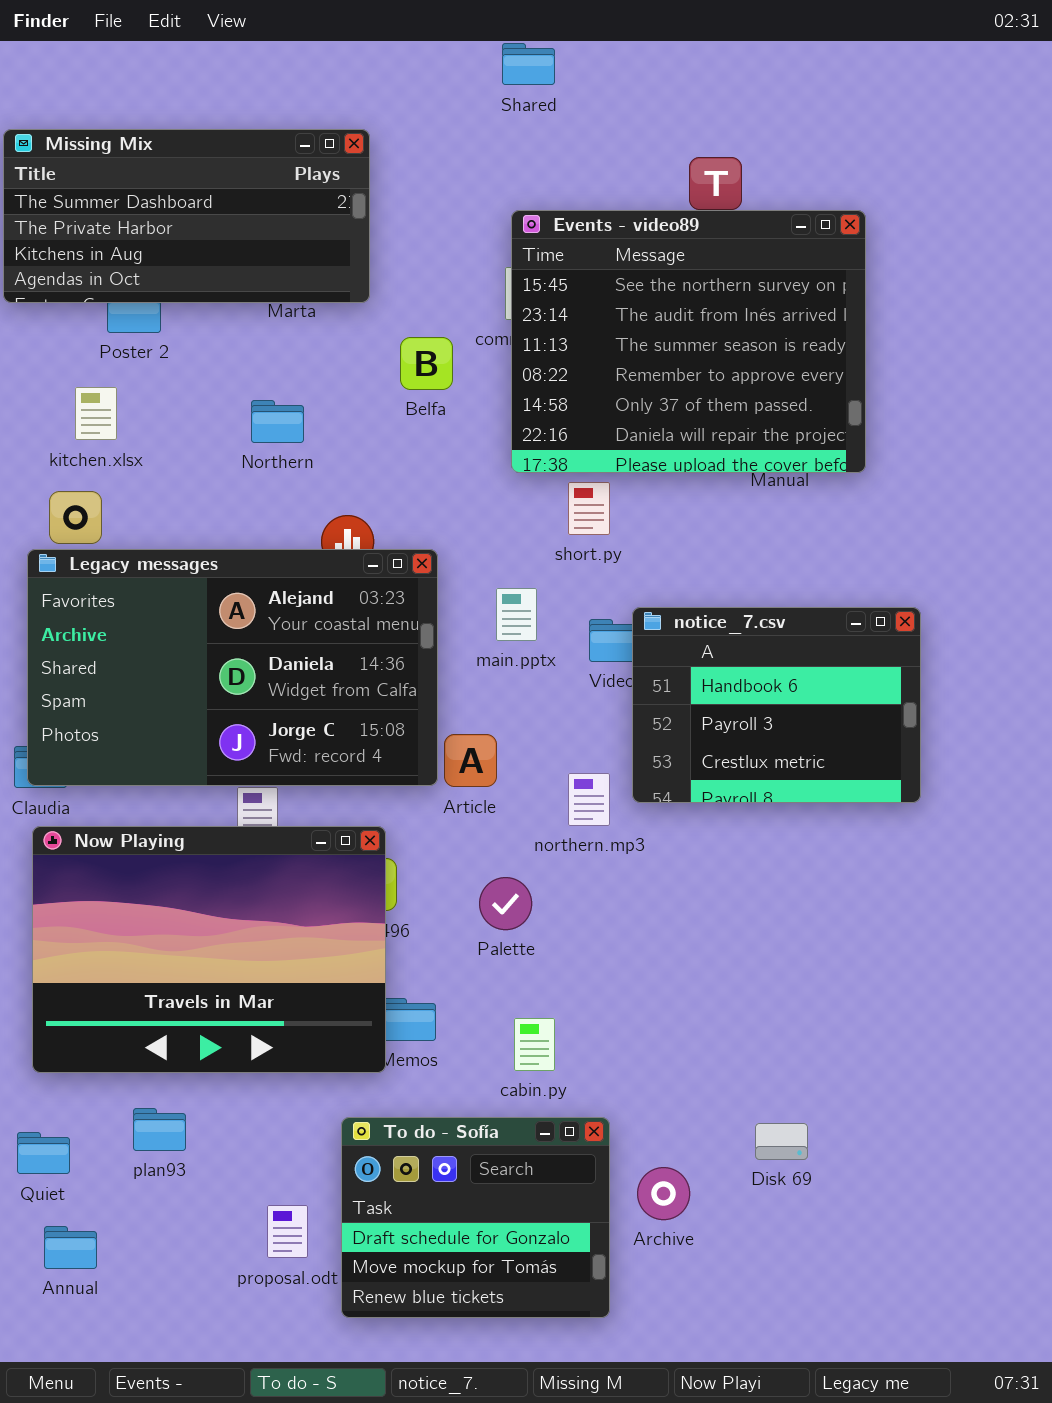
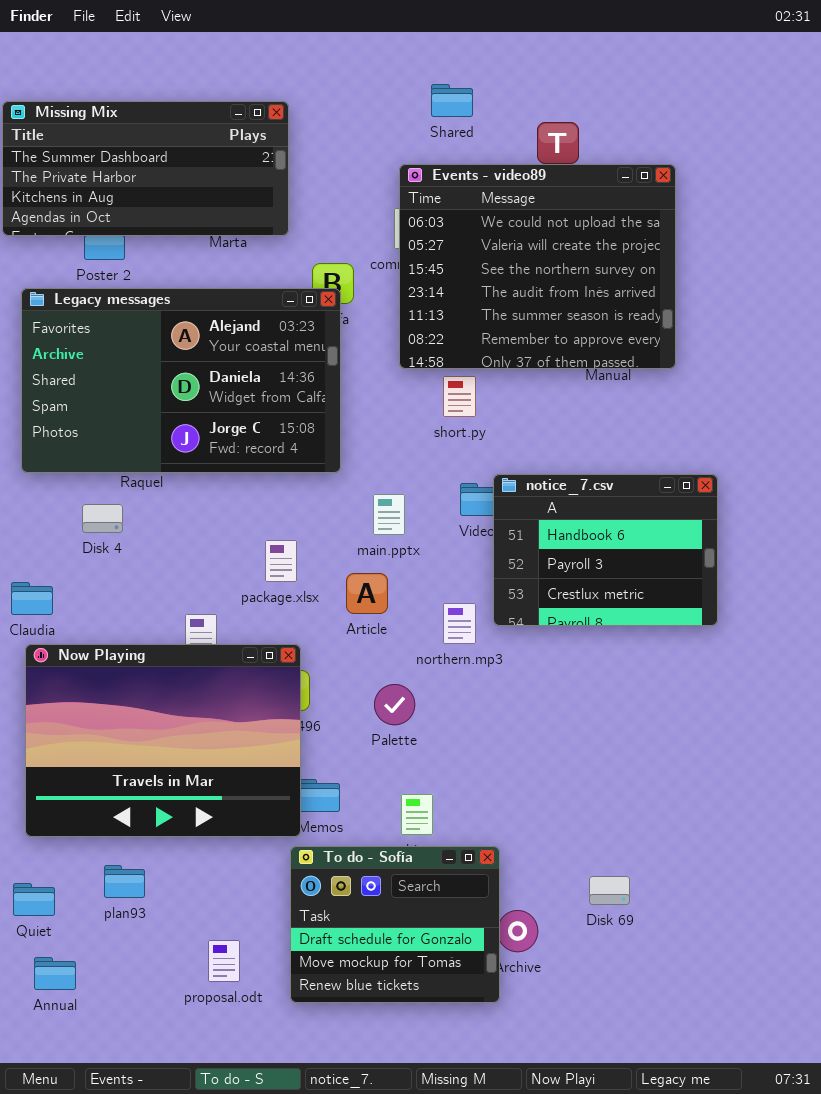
Shared: [502,43,555,85] -> [431,84,473,117], moved
Events - video89: [511,210,866,473] -> [399,164,676,369], scrolled up 2 rows
Legacy messages: [27,549,438,786] -> [21,288,341,473], moved
main.pptx: [496,588,537,641] -> [373,494,405,535], moved
To do - Sofía: [341,1117,610,1318] -> [290,846,500,1003], moved

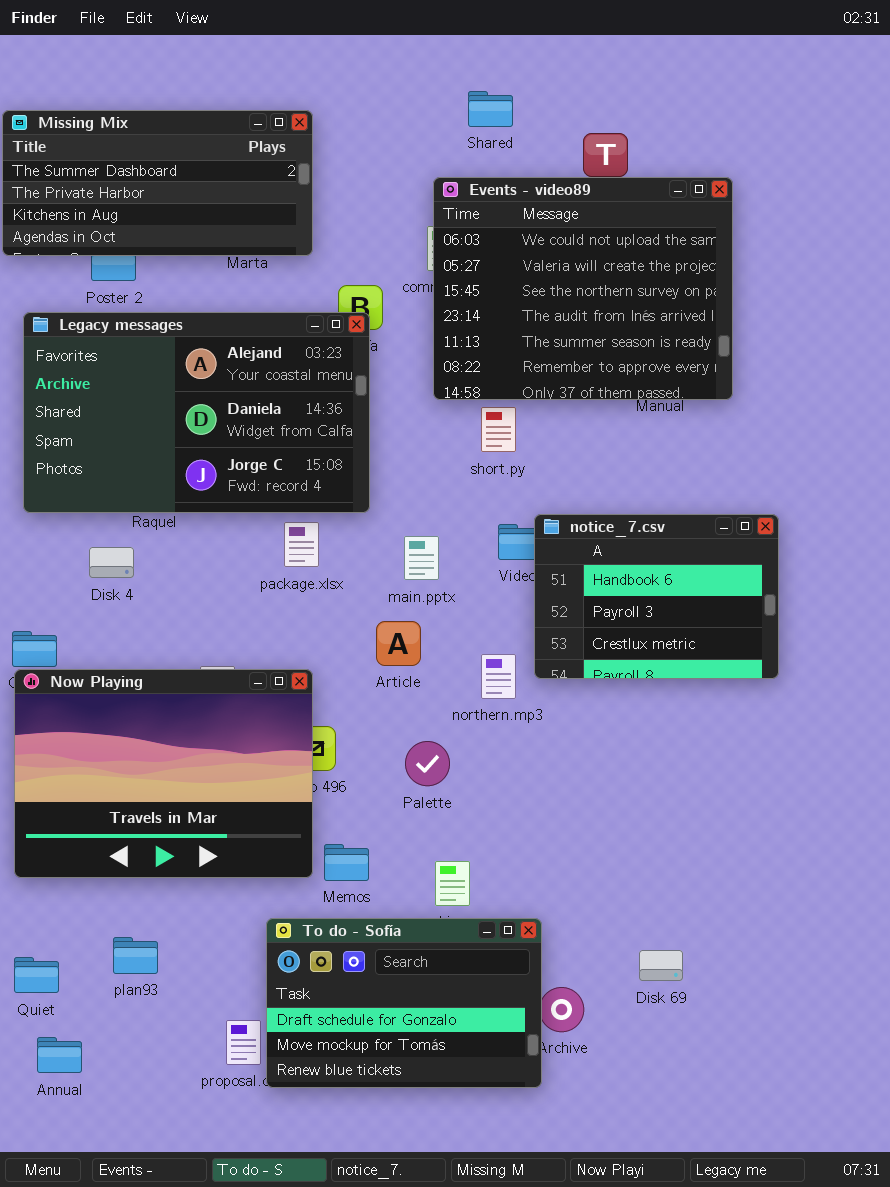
package.xlsx: [265,540,297,582] -> [284,522,319,567], moved
Now Playing: [25,644,301,837] -> [14,669,313,878], moved
To do - Sofía: [290,846,500,1003] -> [266,918,542,1088], resized

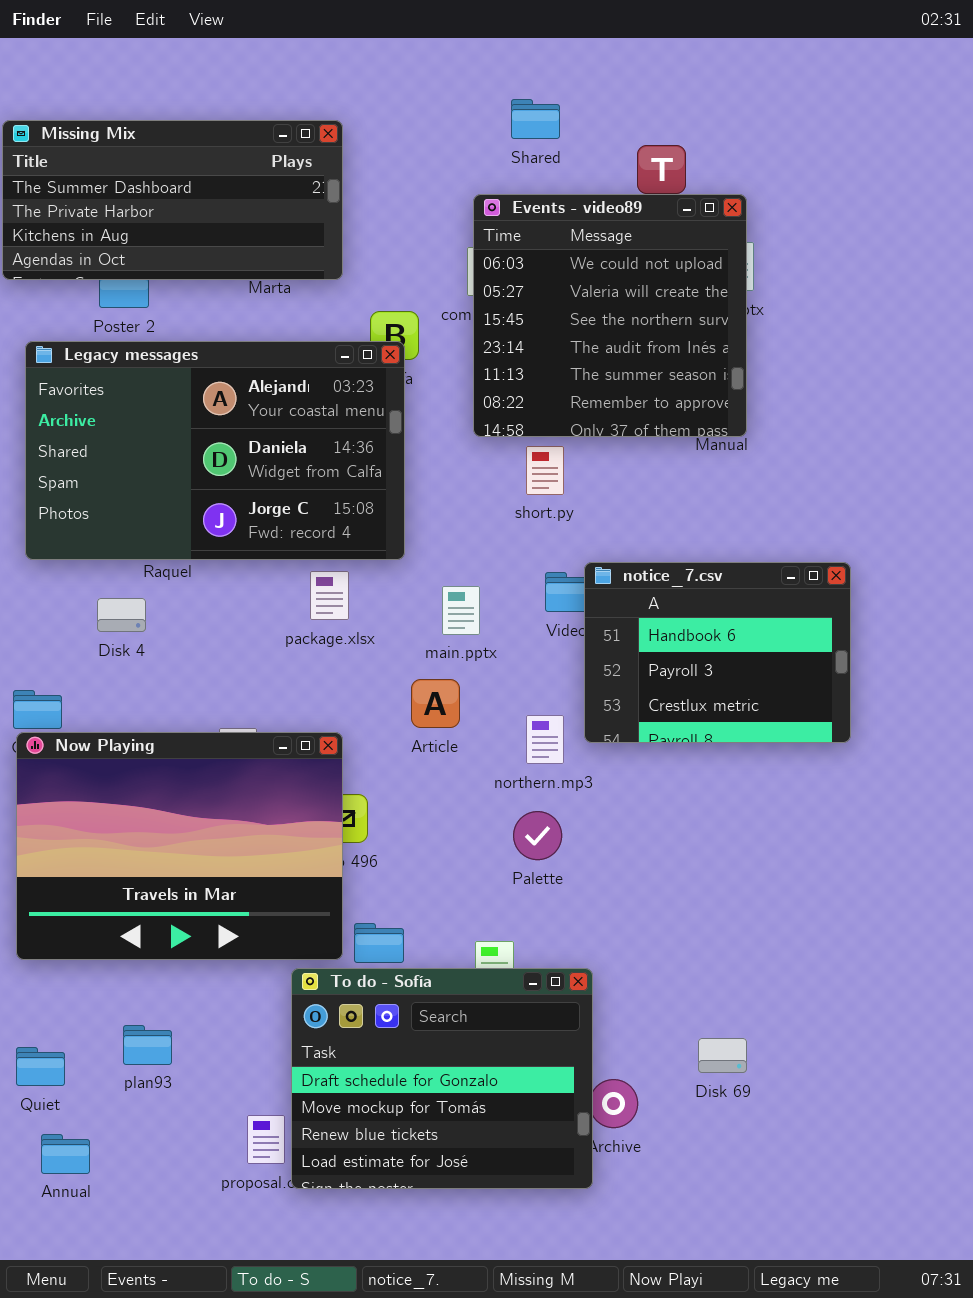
Events - video89: [433,177,733,400] -> [473,194,747,437], resized
Palette: [405,741,450,786] -> [513,811,562,860], moved
To do - Sofía: [266,918,542,1088] -> [291,968,593,1189], resized

